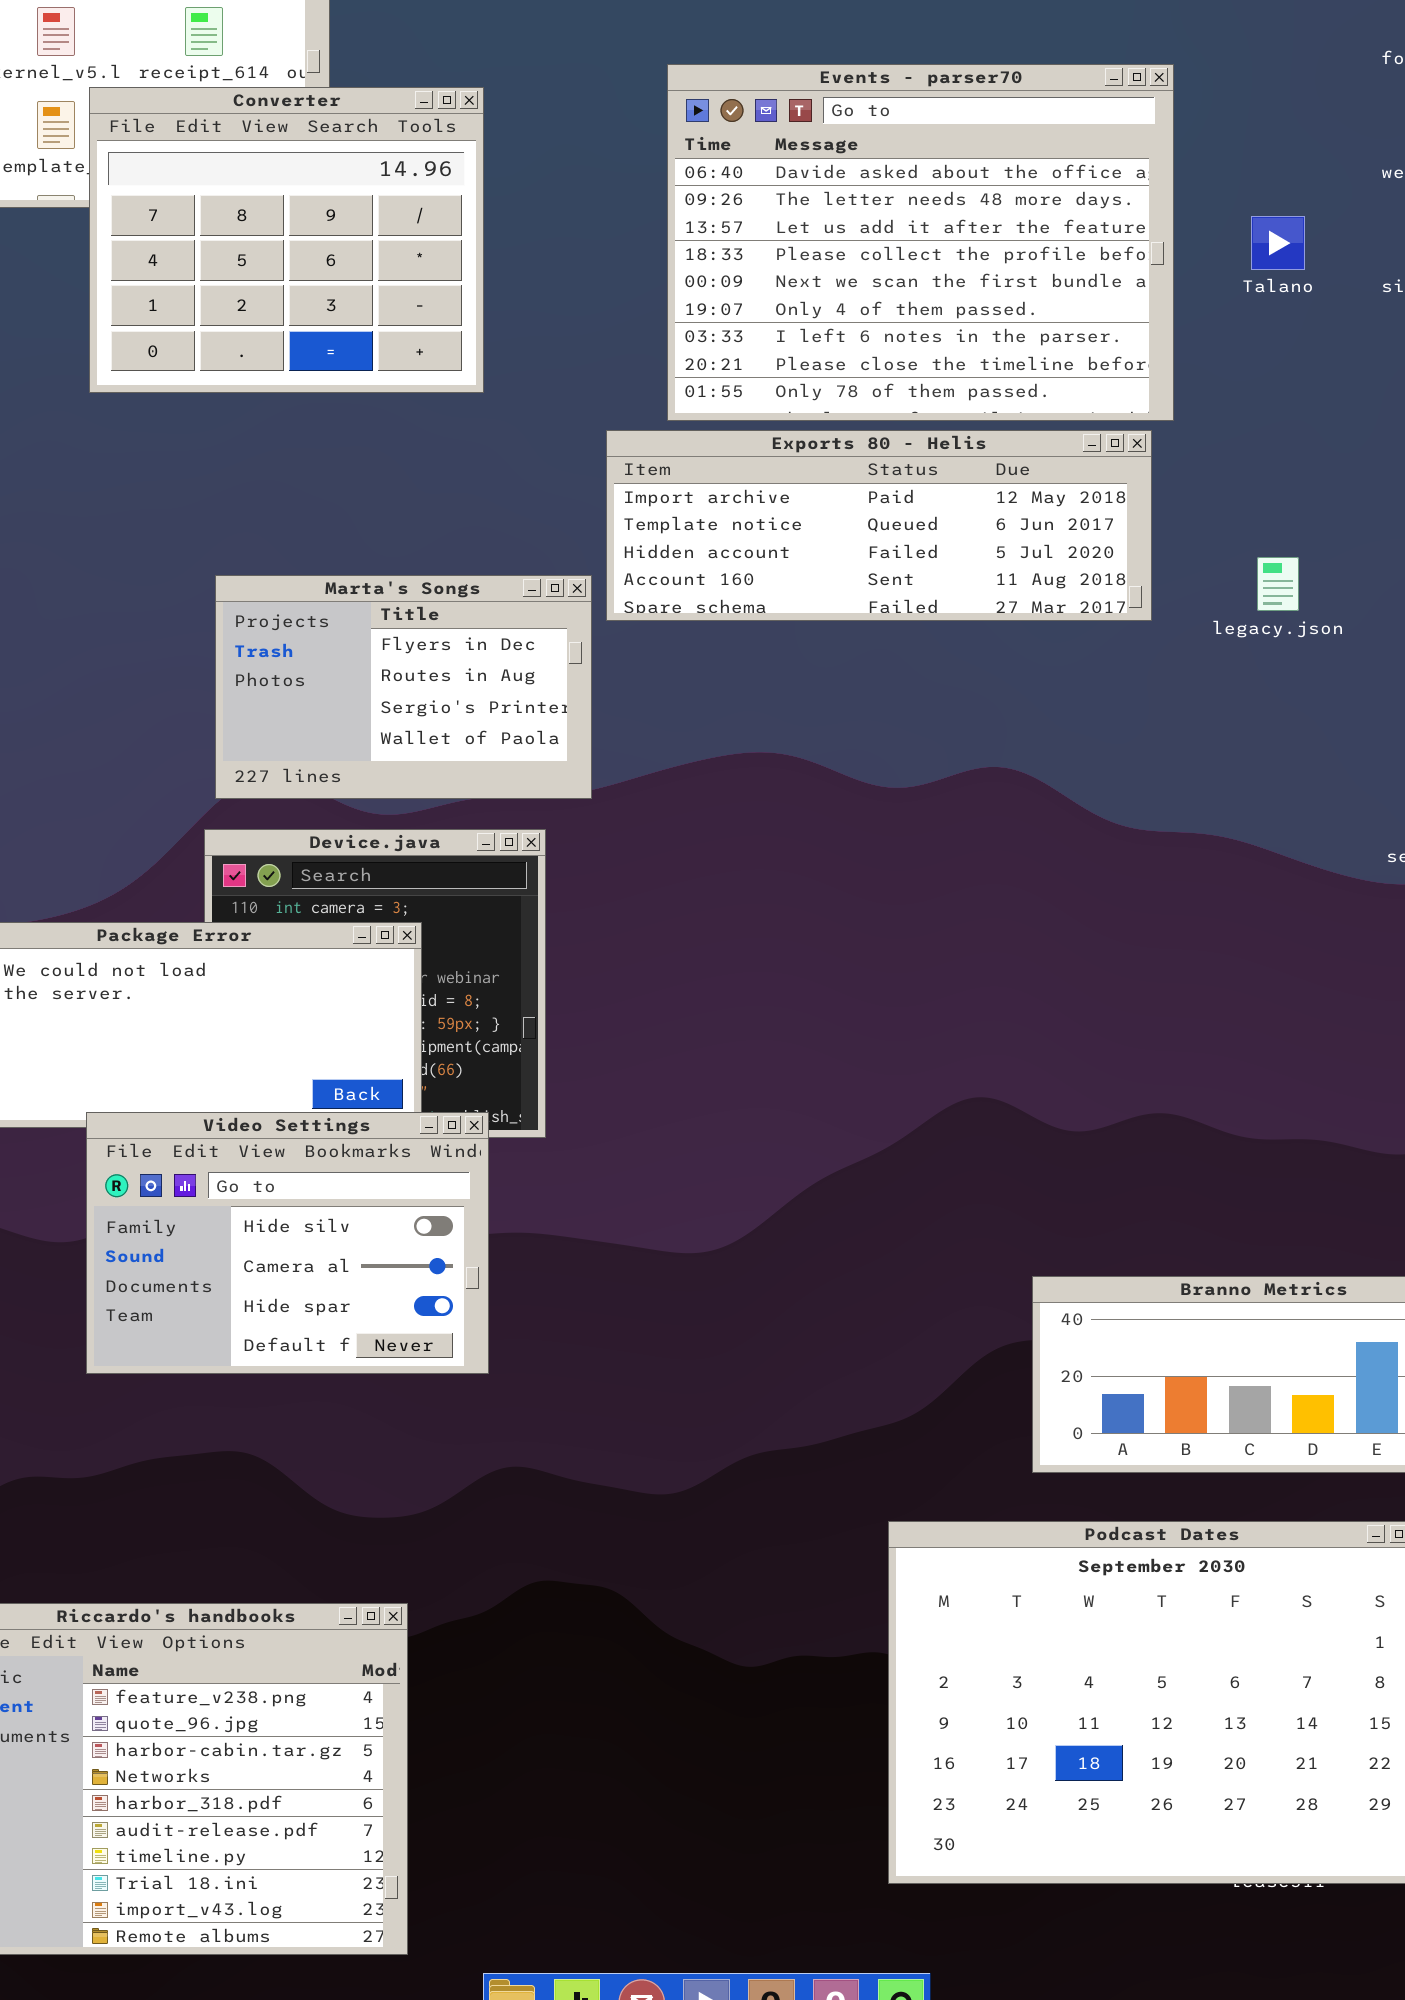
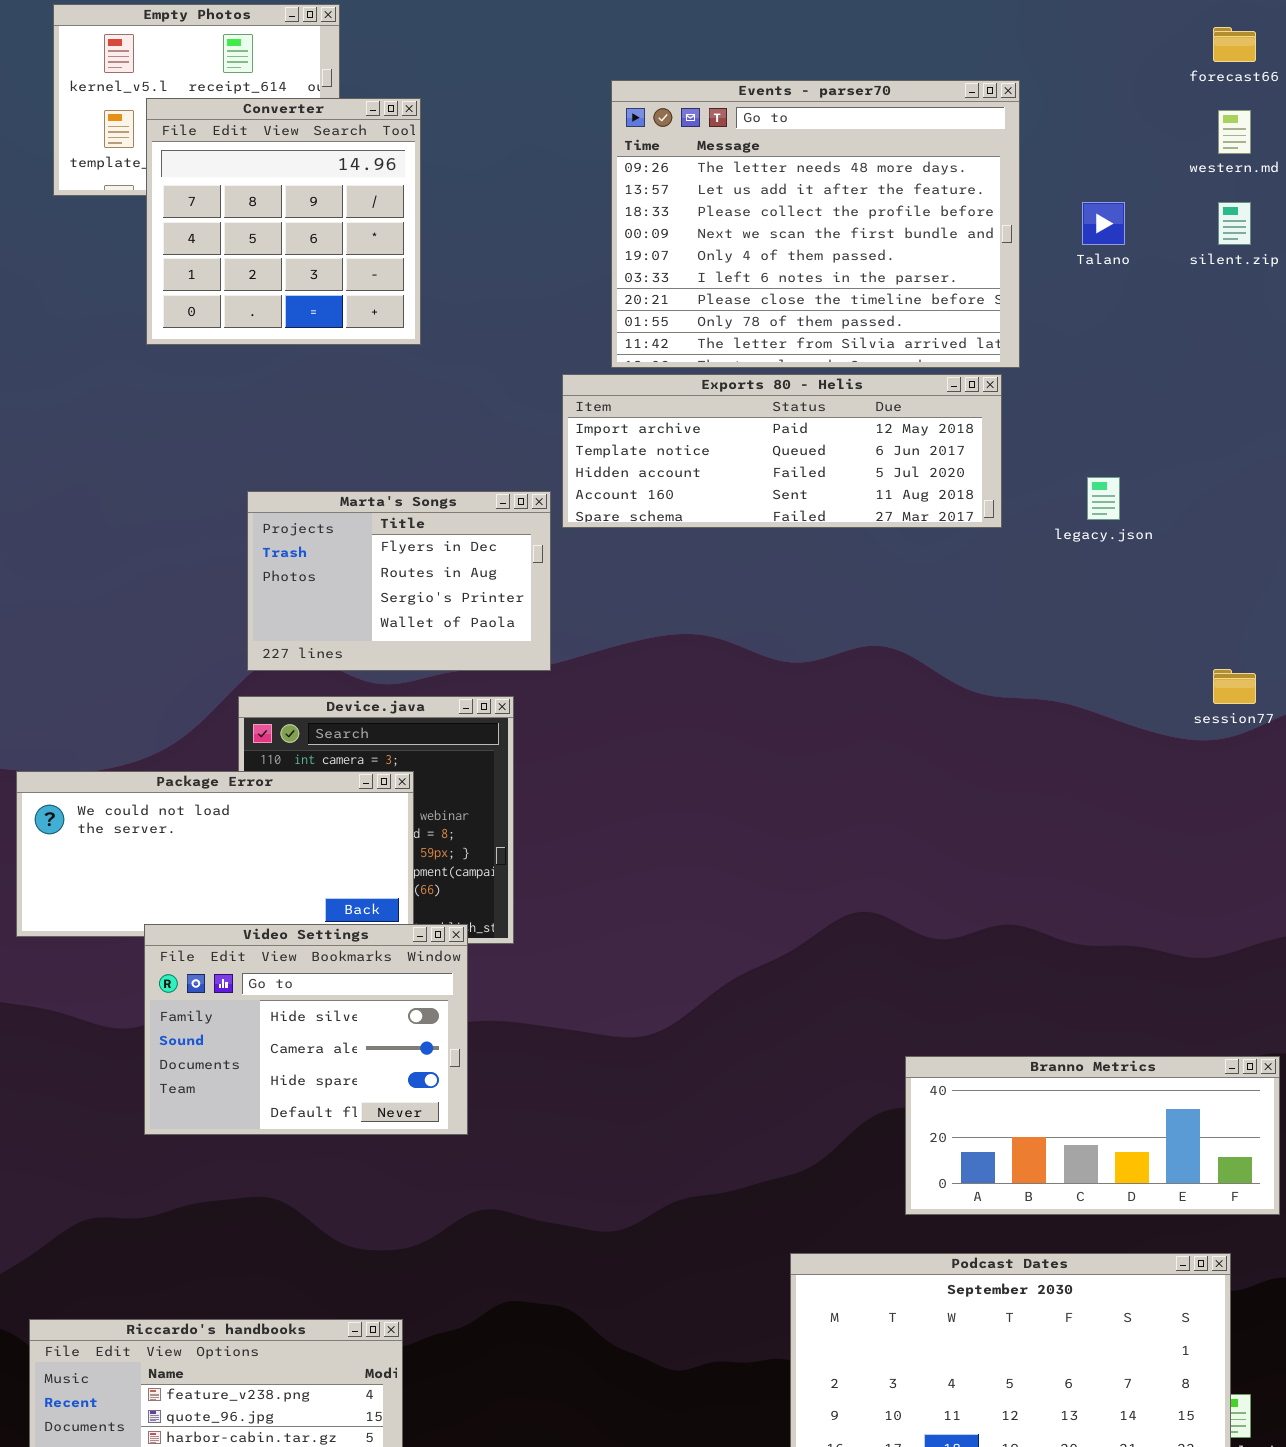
Events - parser70: [667,64,1174,421] -> [611,80,1020,368], scrolled down 1 row
Converter: [89,87,484,393] -> [146,98,421,345], resized

